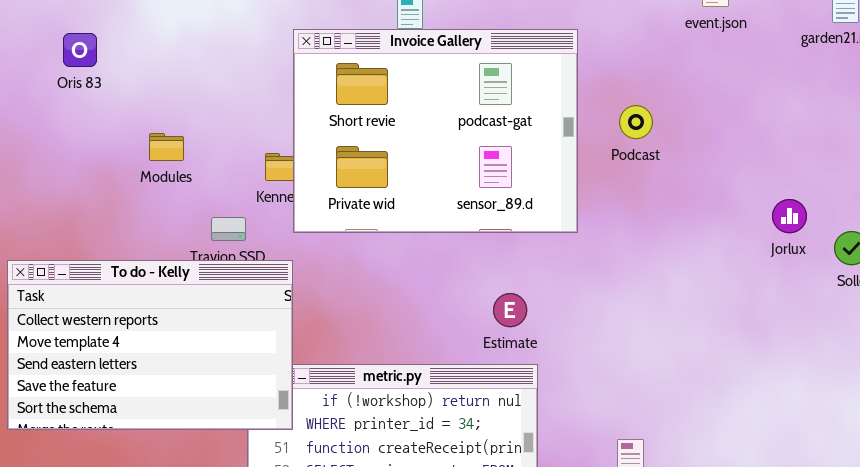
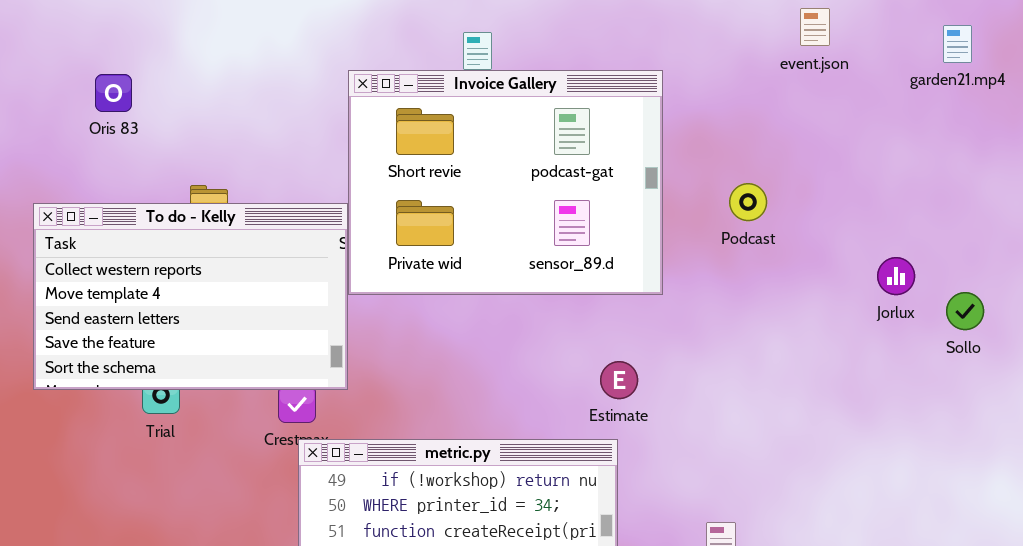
Podcast: [619,105,653,139] -> [729,183,767,221], moved
To do - Kelly: [7,260,293,430] -> [33,203,348,390], moved
Estimate: [493,293,527,327] -> [600,361,638,399], moved

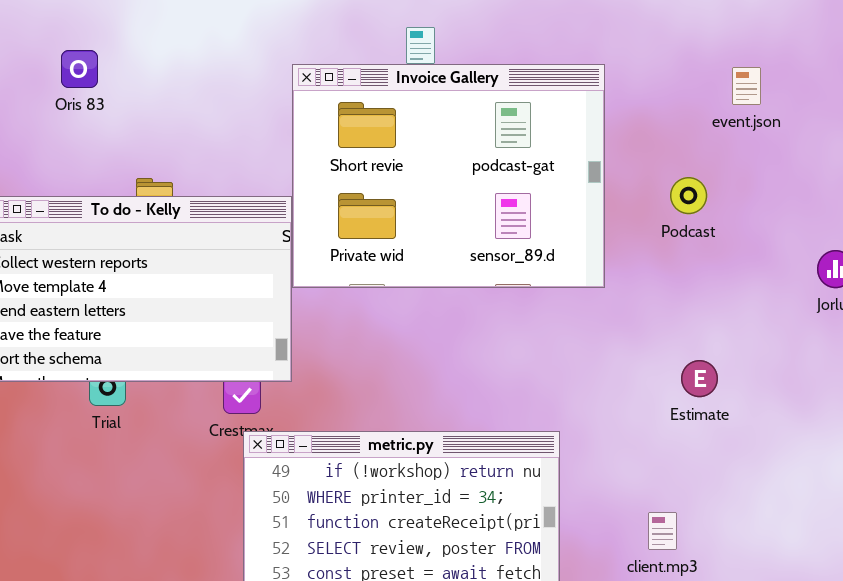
event.json: [800,8,830,46] -> [732,67,761,105], moved
Oris 83: [95,74,132,112] -> [61,50,98,88], moved
Estimate: [600,361,638,399] -> [681,360,718,397], moved

